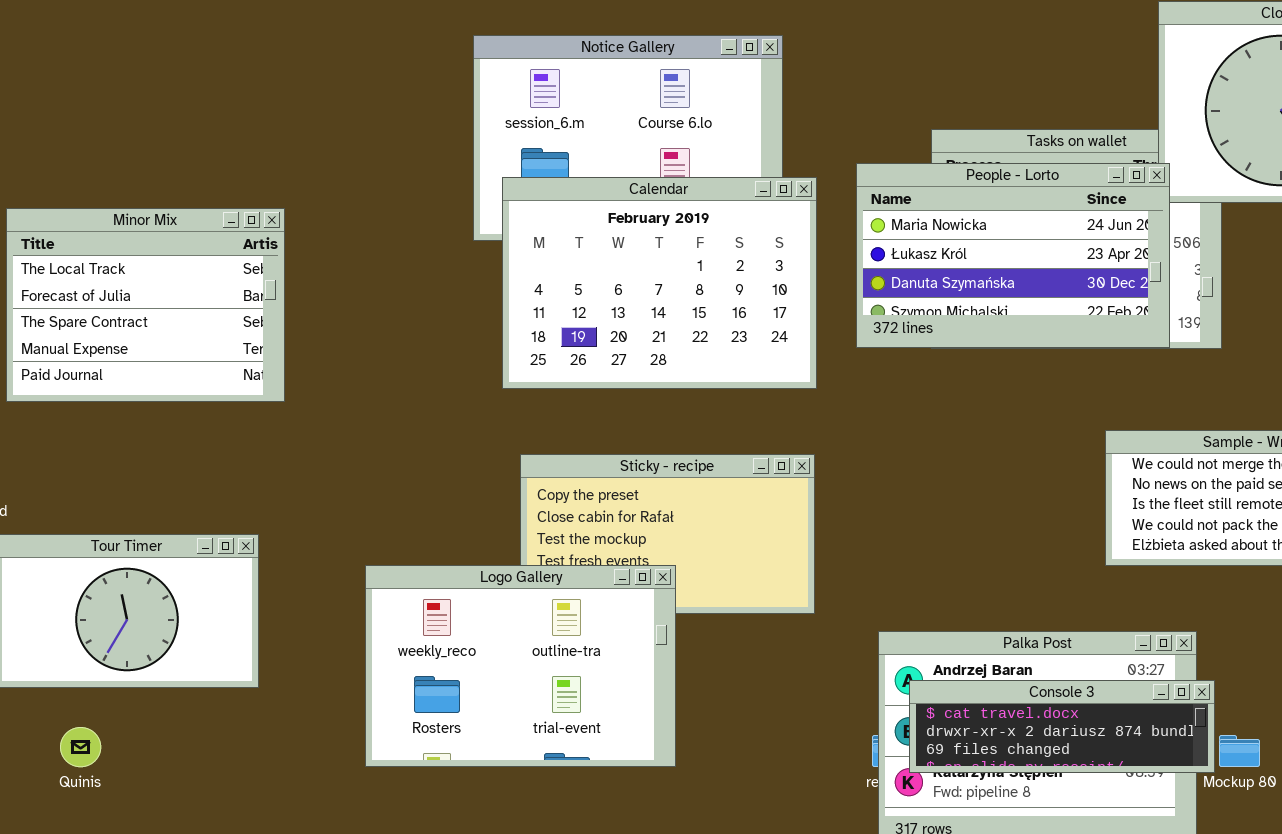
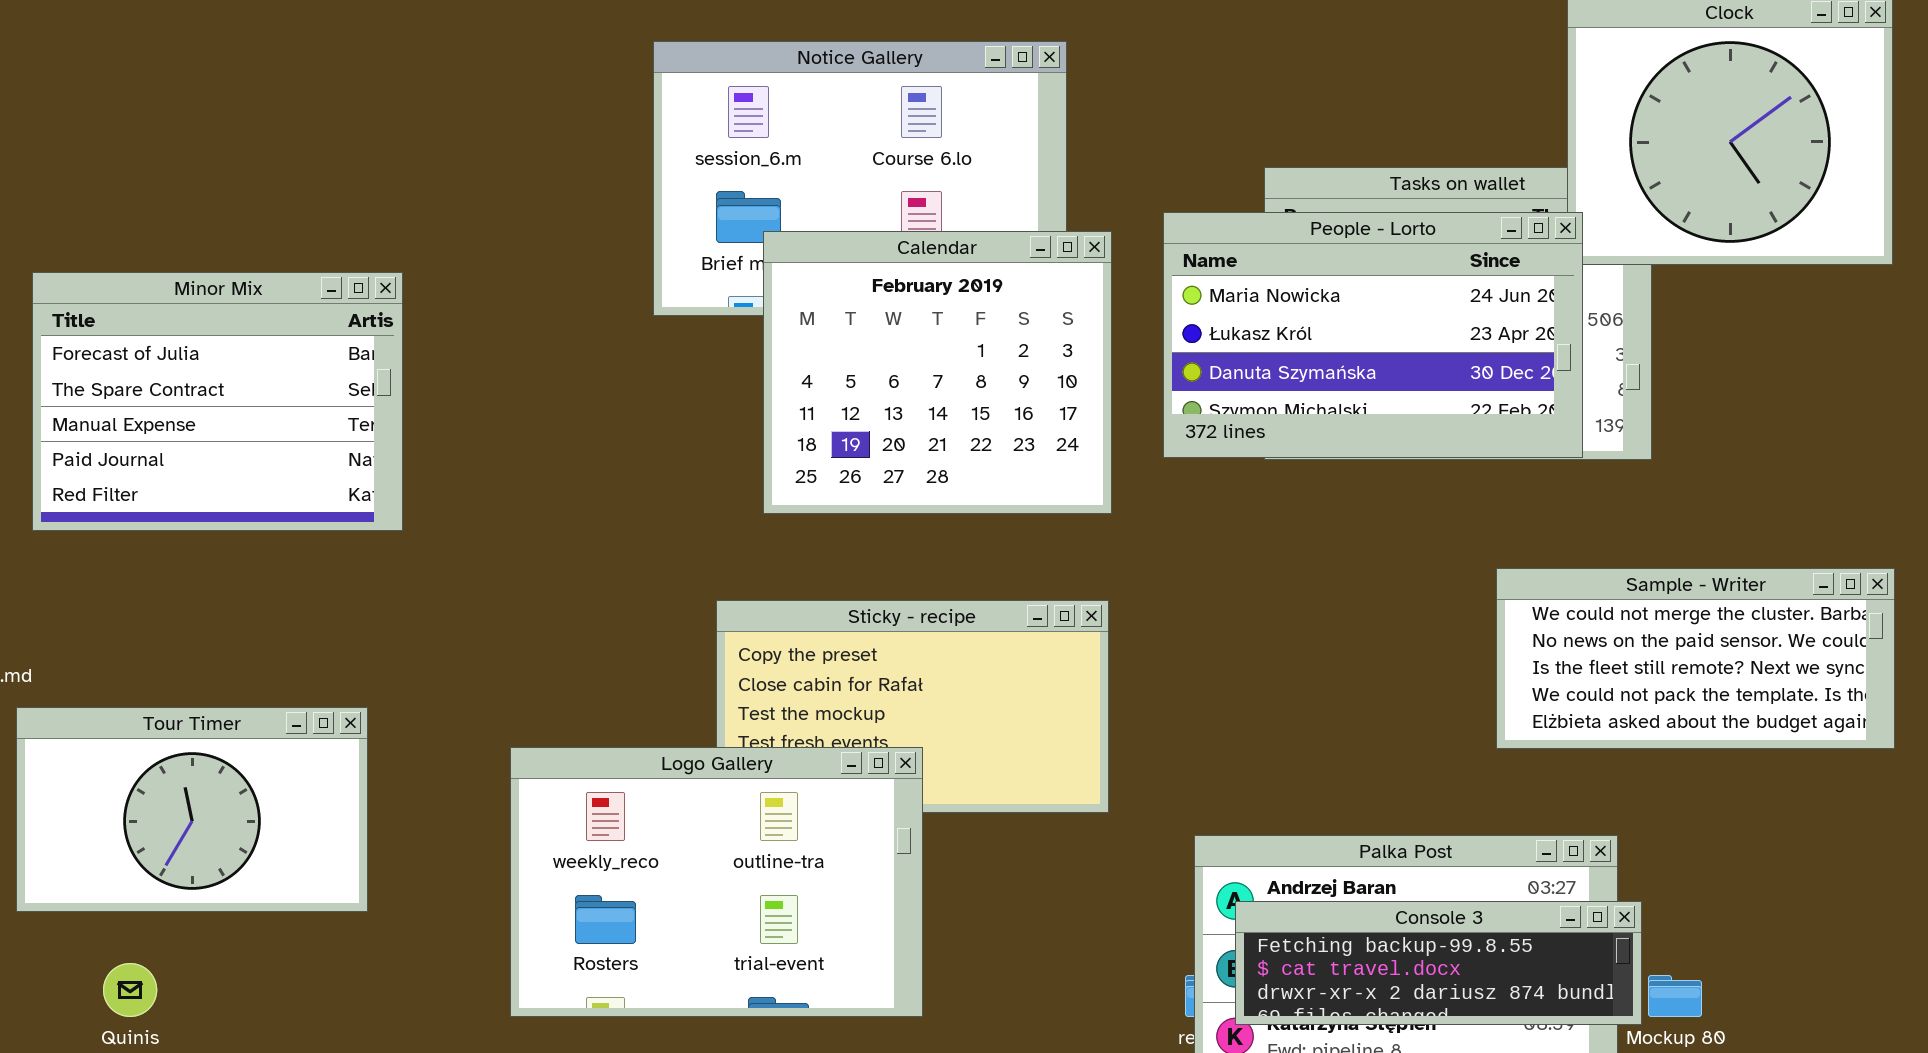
Calendar: [502,177,817,389] -> [763,231,1112,514], resized
Minor Mix: [6,208,285,402] -> [32,272,403,531], scrolled down 1 row
Console 3: [909,680,1215,773] -> [1235,901,1642,1025], scrolled up 1 row

